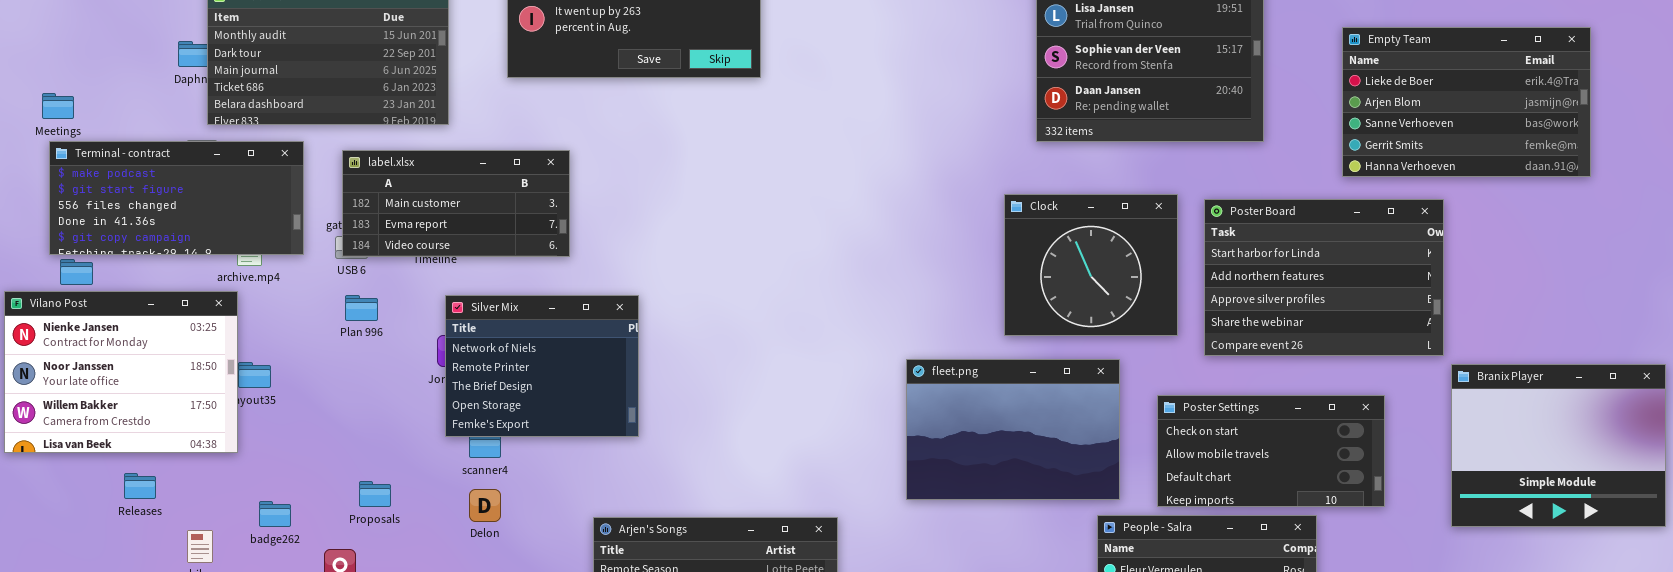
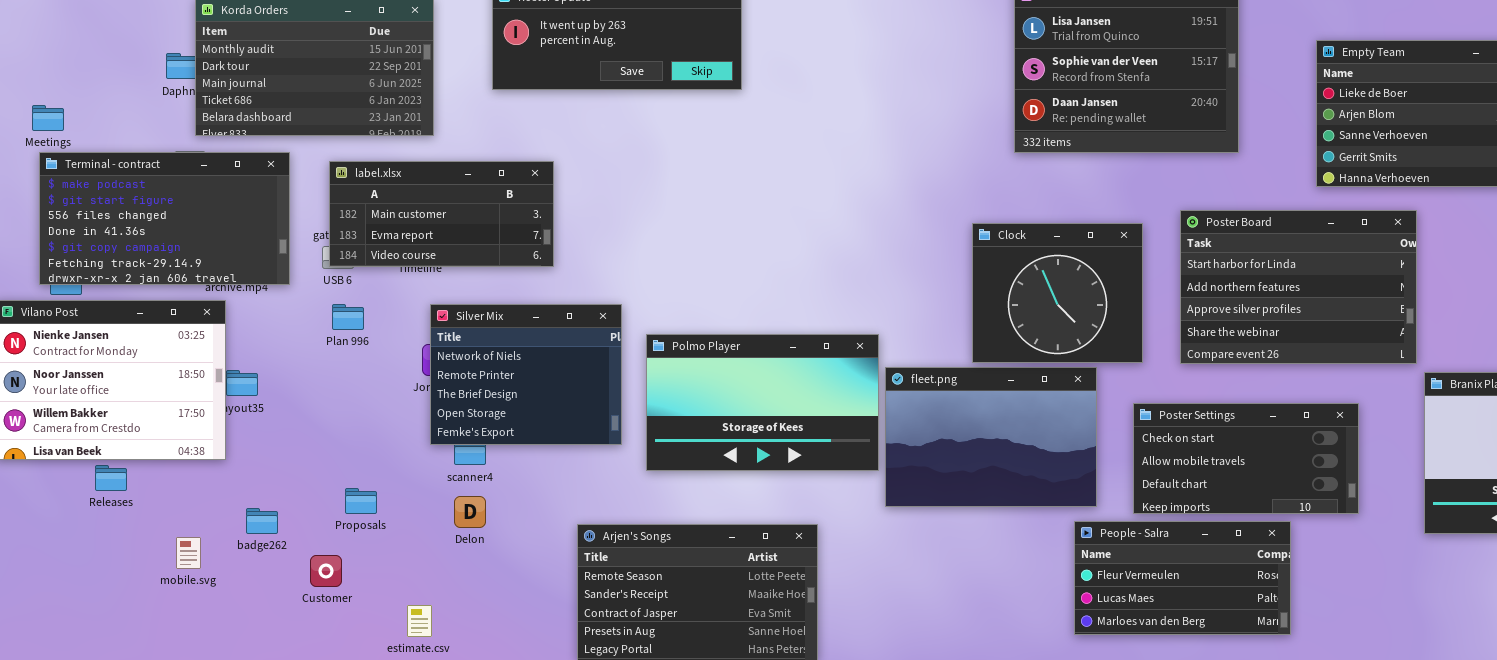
Terminal - contract: [49,141,304,255] -> [39,152,290,285], resized
Clock: [1004,194,1178,336] -> [972,223,1143,363], moved
Polmo Player: none -> [646,334,879,471], opened
Releases: [124,473,156,499] -> [95,465,127,491], moved

